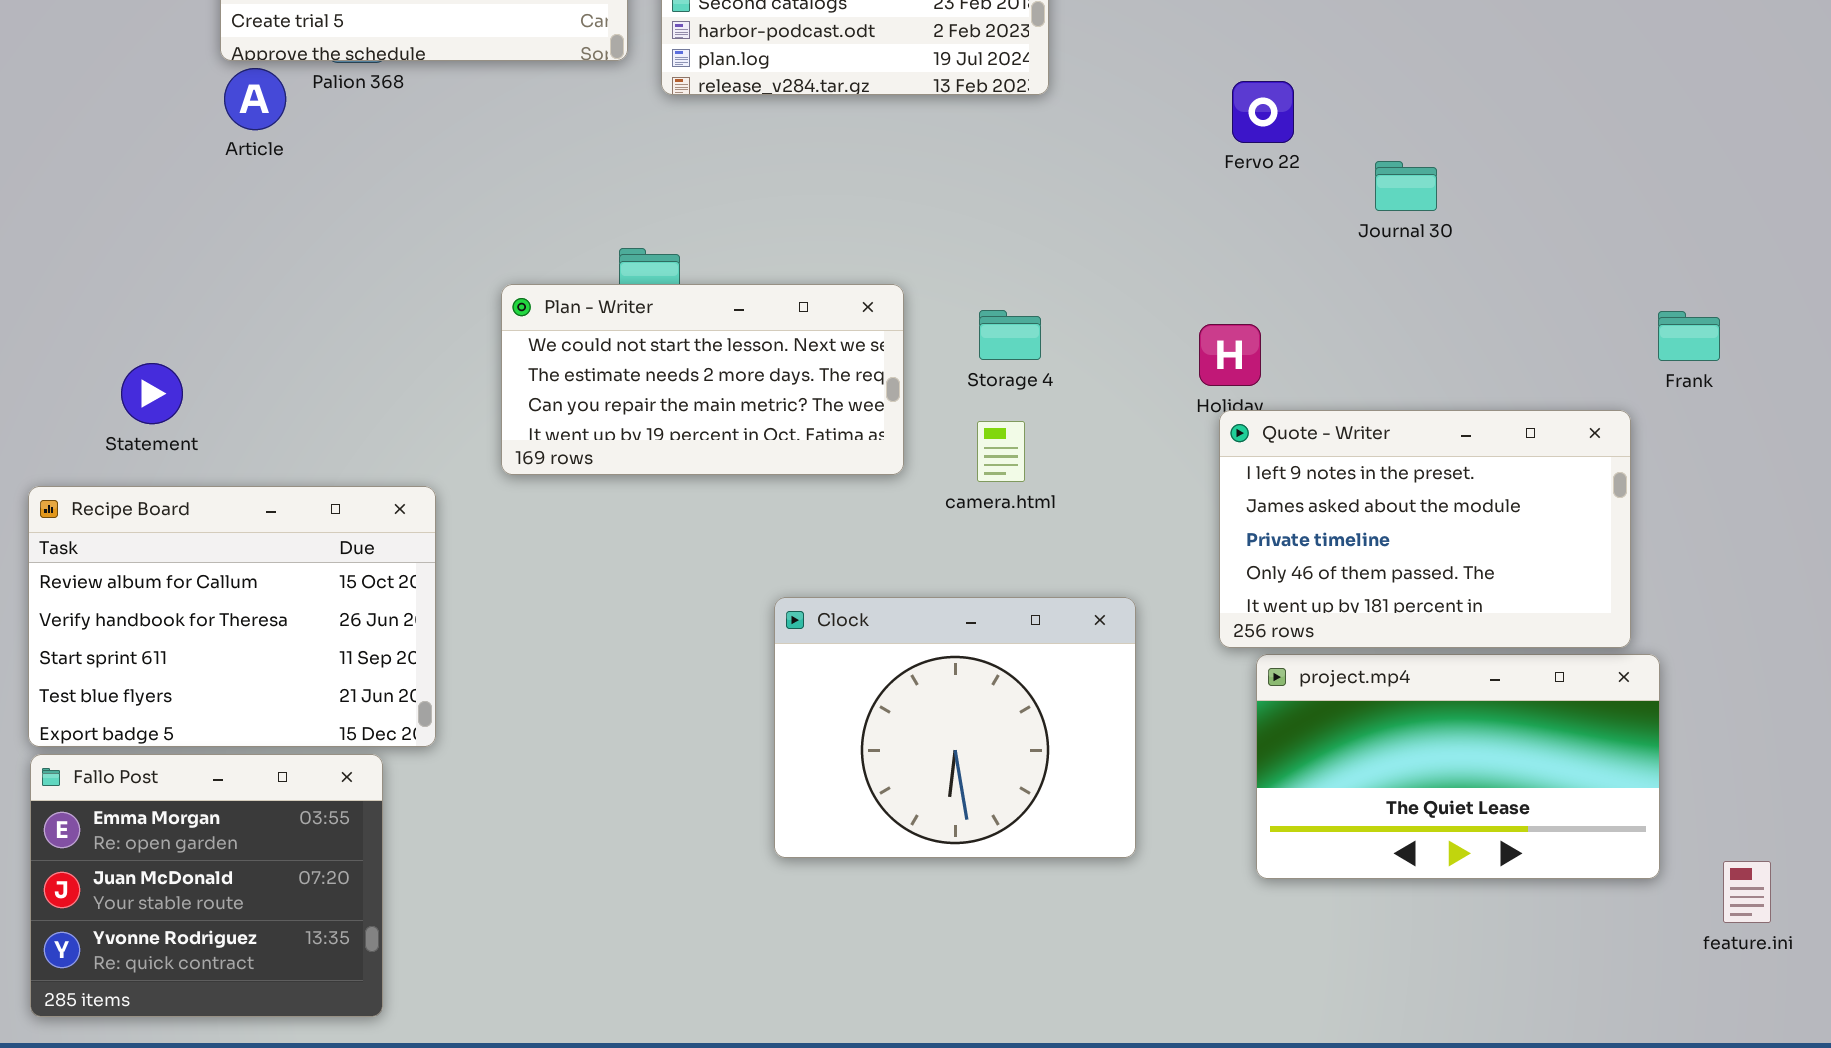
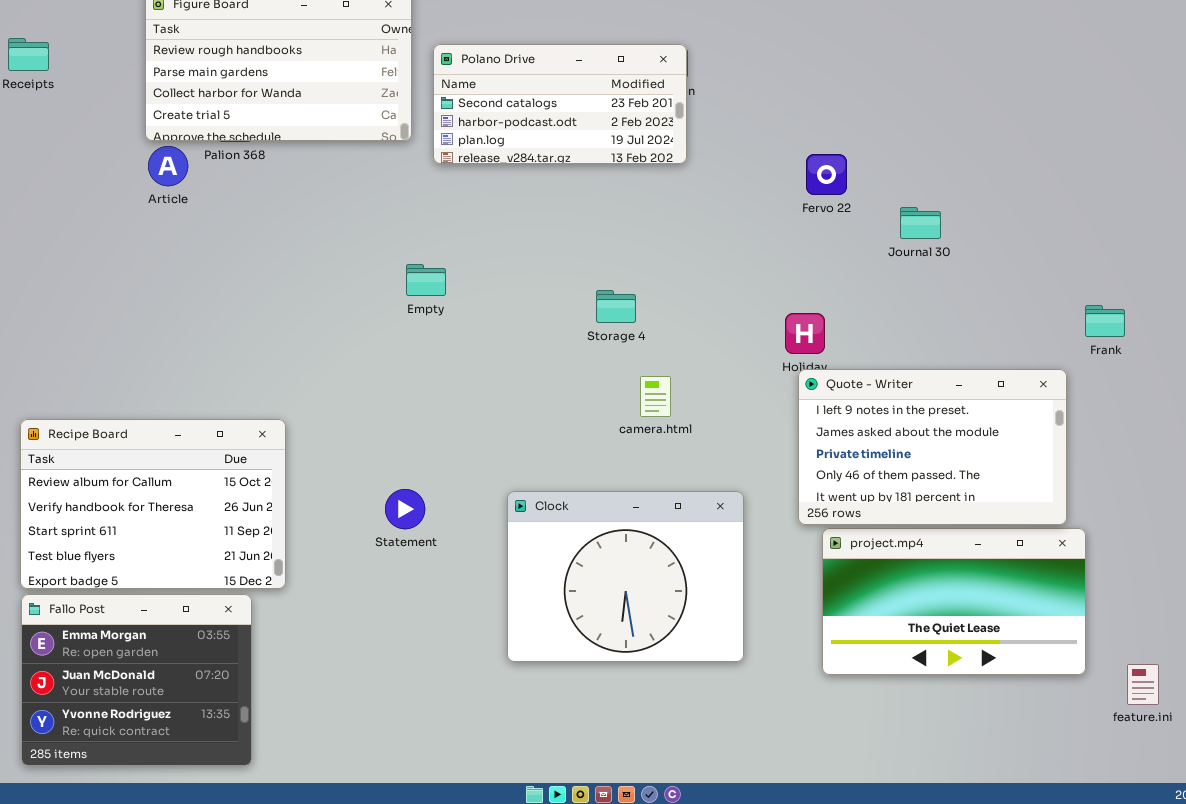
Plan - Writer: [501,284,904,475] -> none, closed
Storage 4: [979,310,1041,360] -> [596,290,636,323], moved
Statement: [121,363,183,424] -> [385,489,425,529], moved

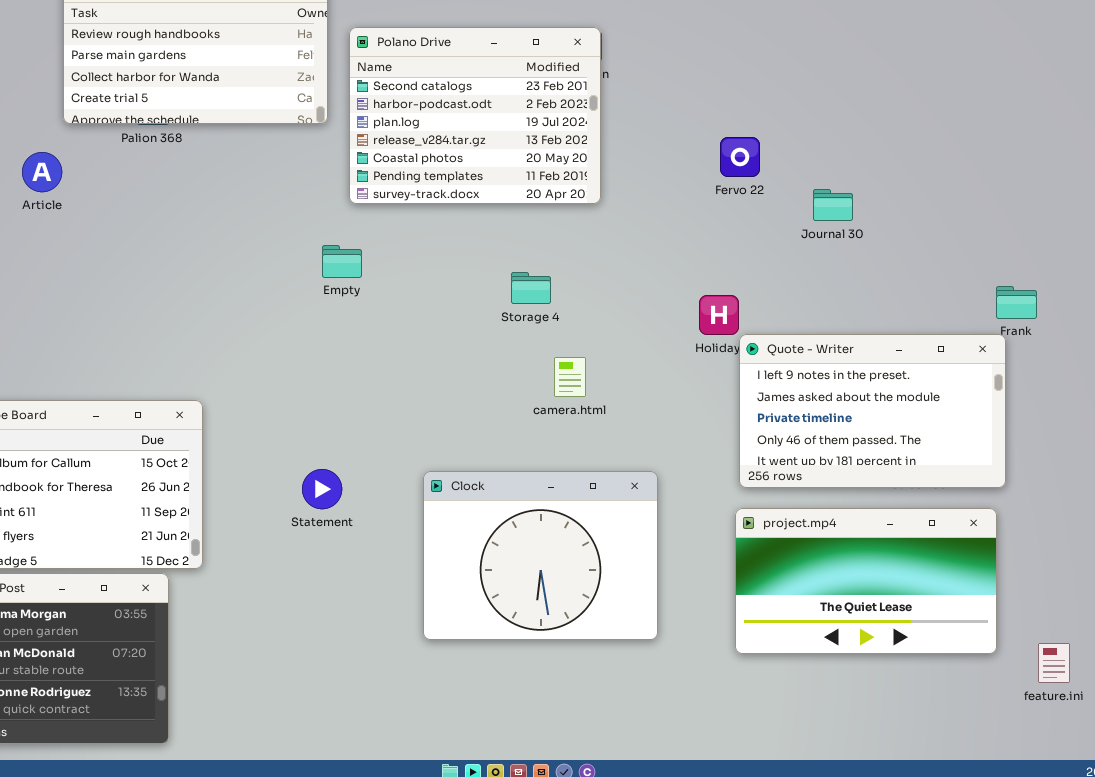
Polano Drive: [433,44,687,164] -> [349,27,601,204], resized
Article: [148,146,188,186] -> [22,152,62,192], moved
Quote - Writer: [798,369,1067,525] -> [739,334,1006,488], moved

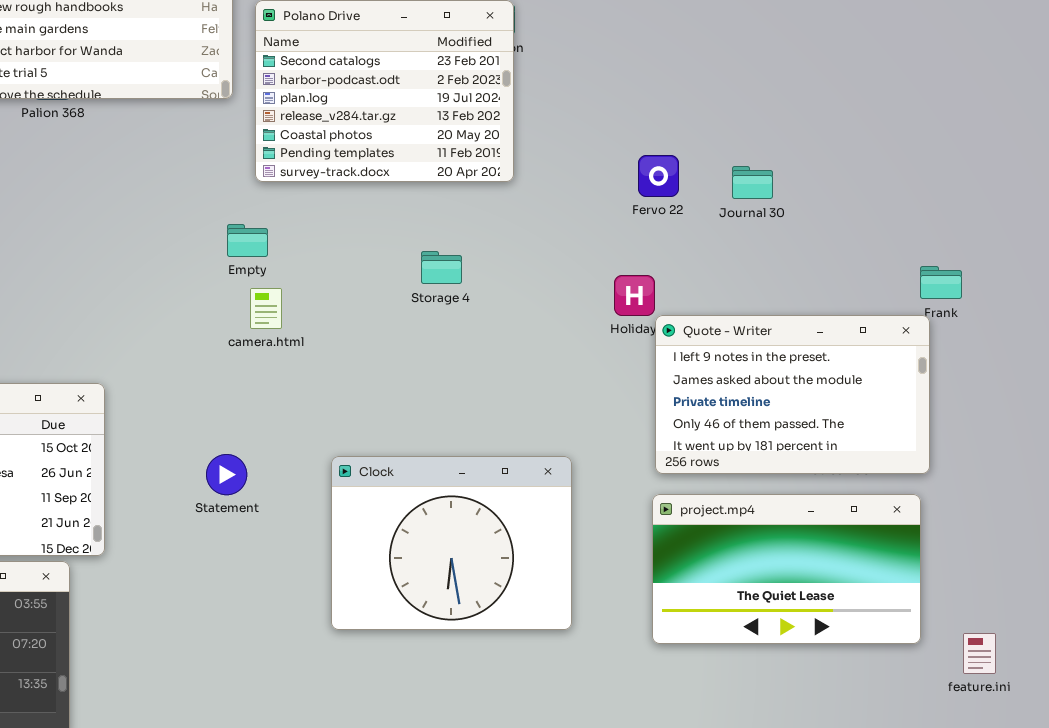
Fervo 22: [720,137,760,177] -> [638,155,679,197], moved
camera.html: [554,357,586,397] -> [250,288,282,329], moved

